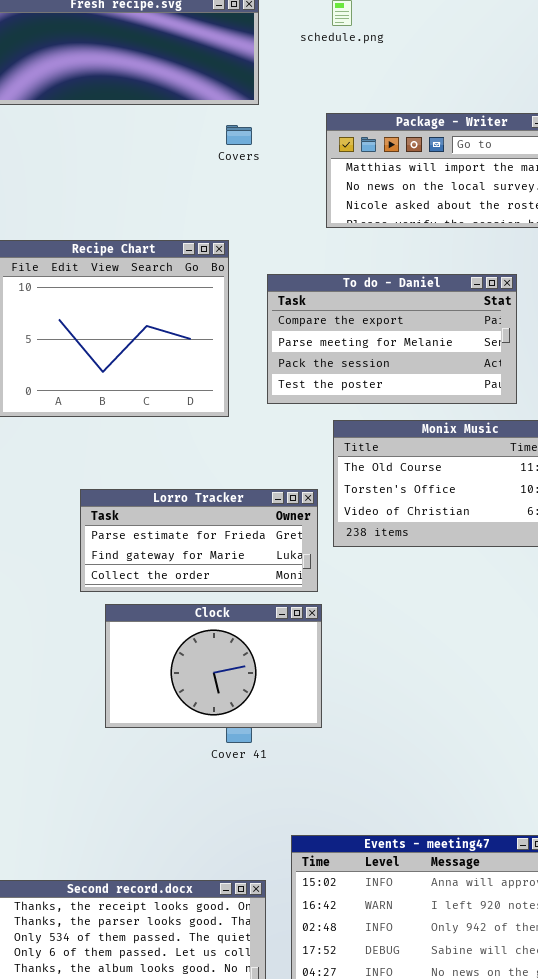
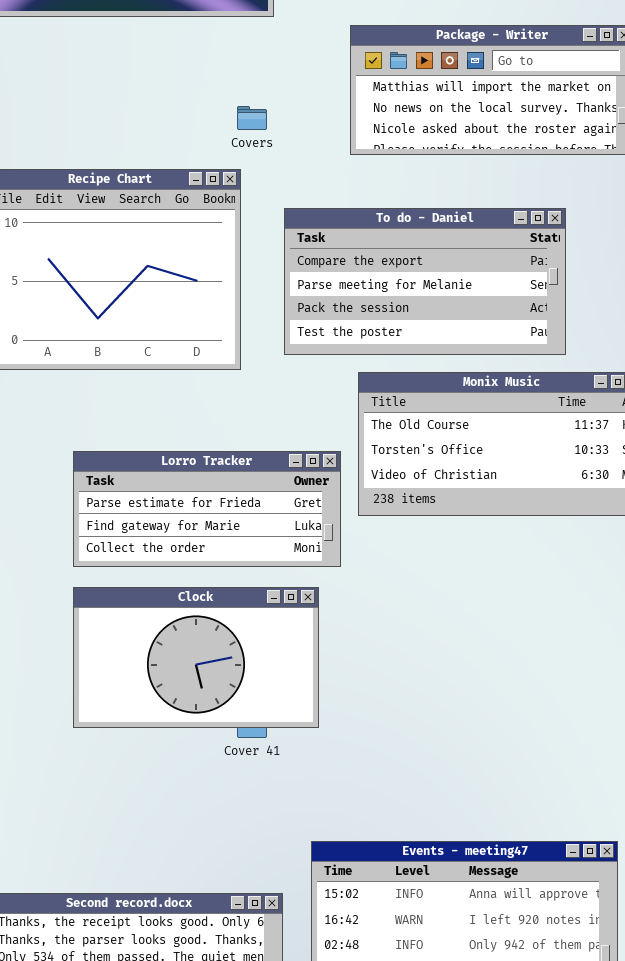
Covers: [226,125,252,145] -> [237,106,267,130], moved
Clock: [105,604,322,728] -> [73,587,319,728], moved

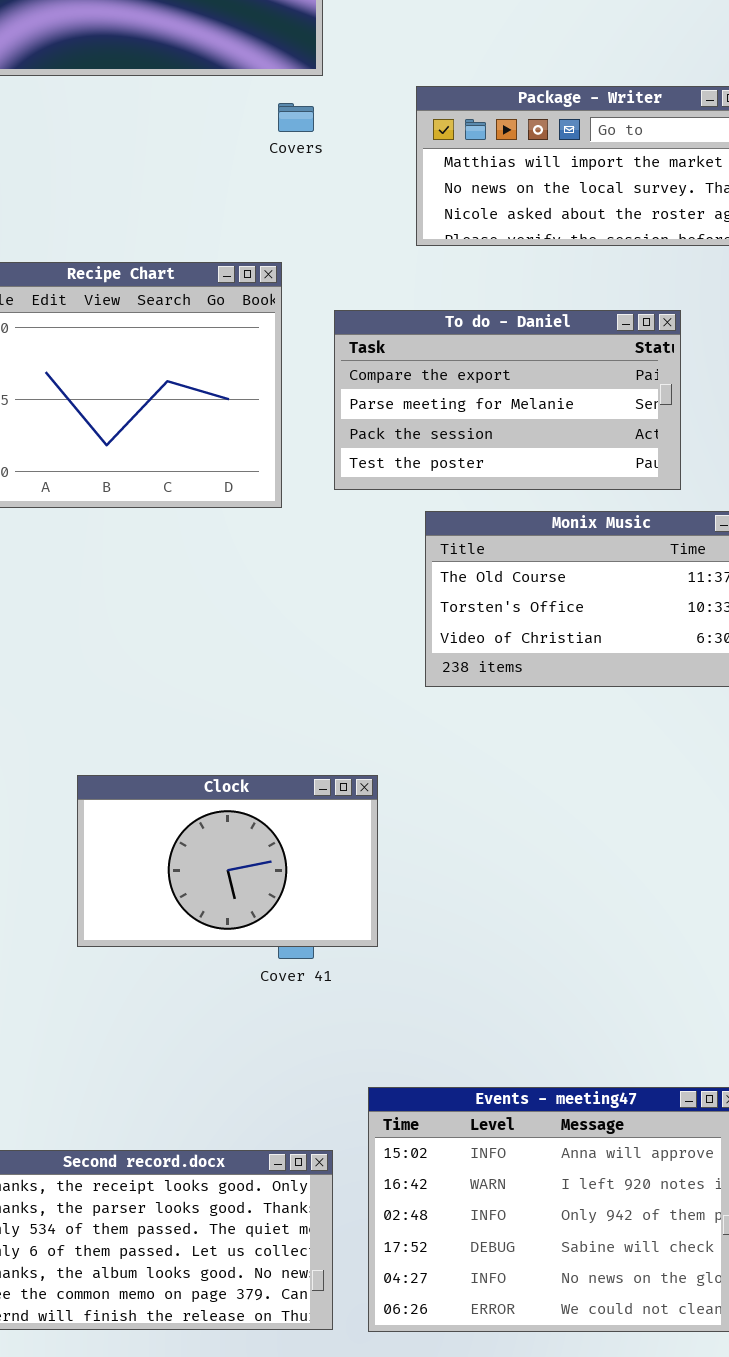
Covers: [237,106,267,130] -> [278,103,314,132], moved
Lorro Tracker: [73,451,341,567] -> none, closed

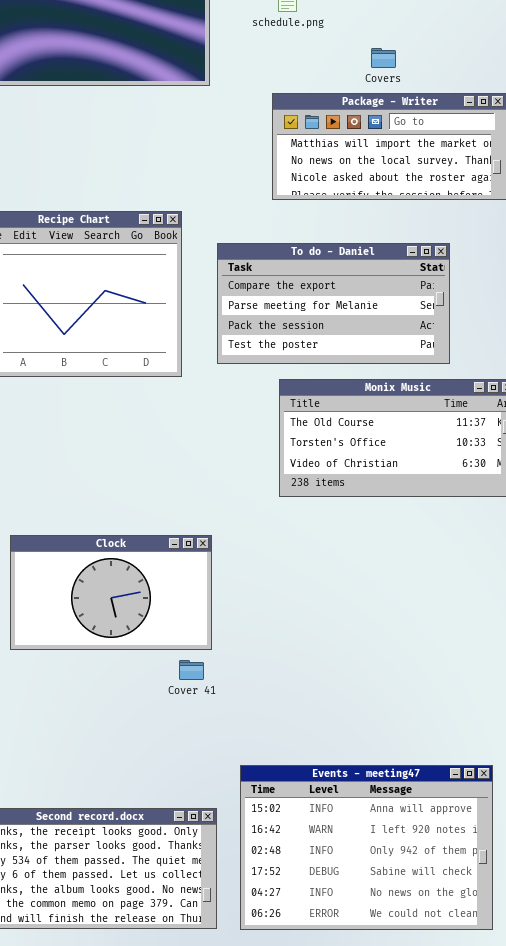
Covers: [278,103,314,132] -> [371,48,396,68], moved
Clock: [77,775,378,947] -> [10,535,212,650], moved

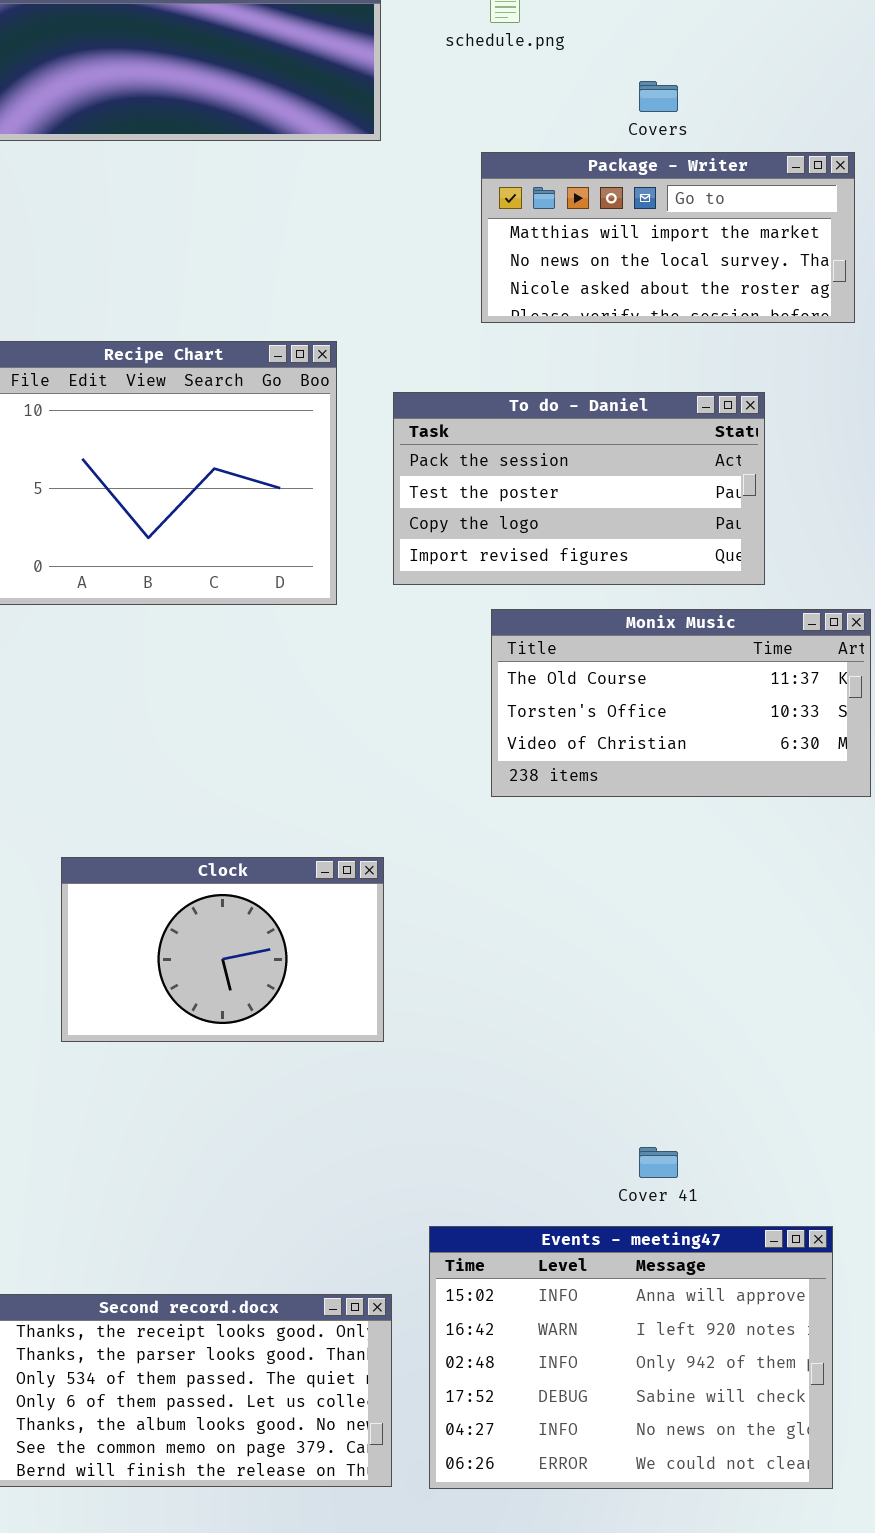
To do - Daniel: [217,243,450,364] -> [393,392,765,585], scrolled down 2 rows
Cover 41: [179,660,204,680] -> [639,1147,678,1178], moved

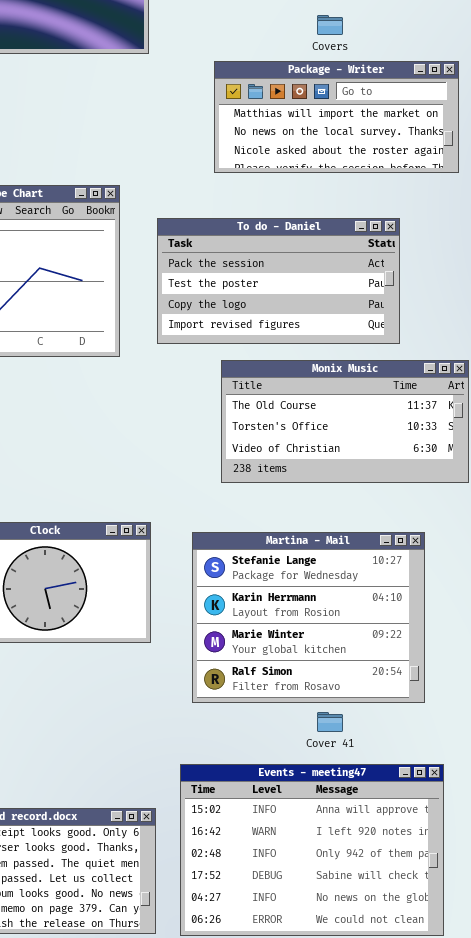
Martina - Mail: none -> [192,532,425,703], opened

